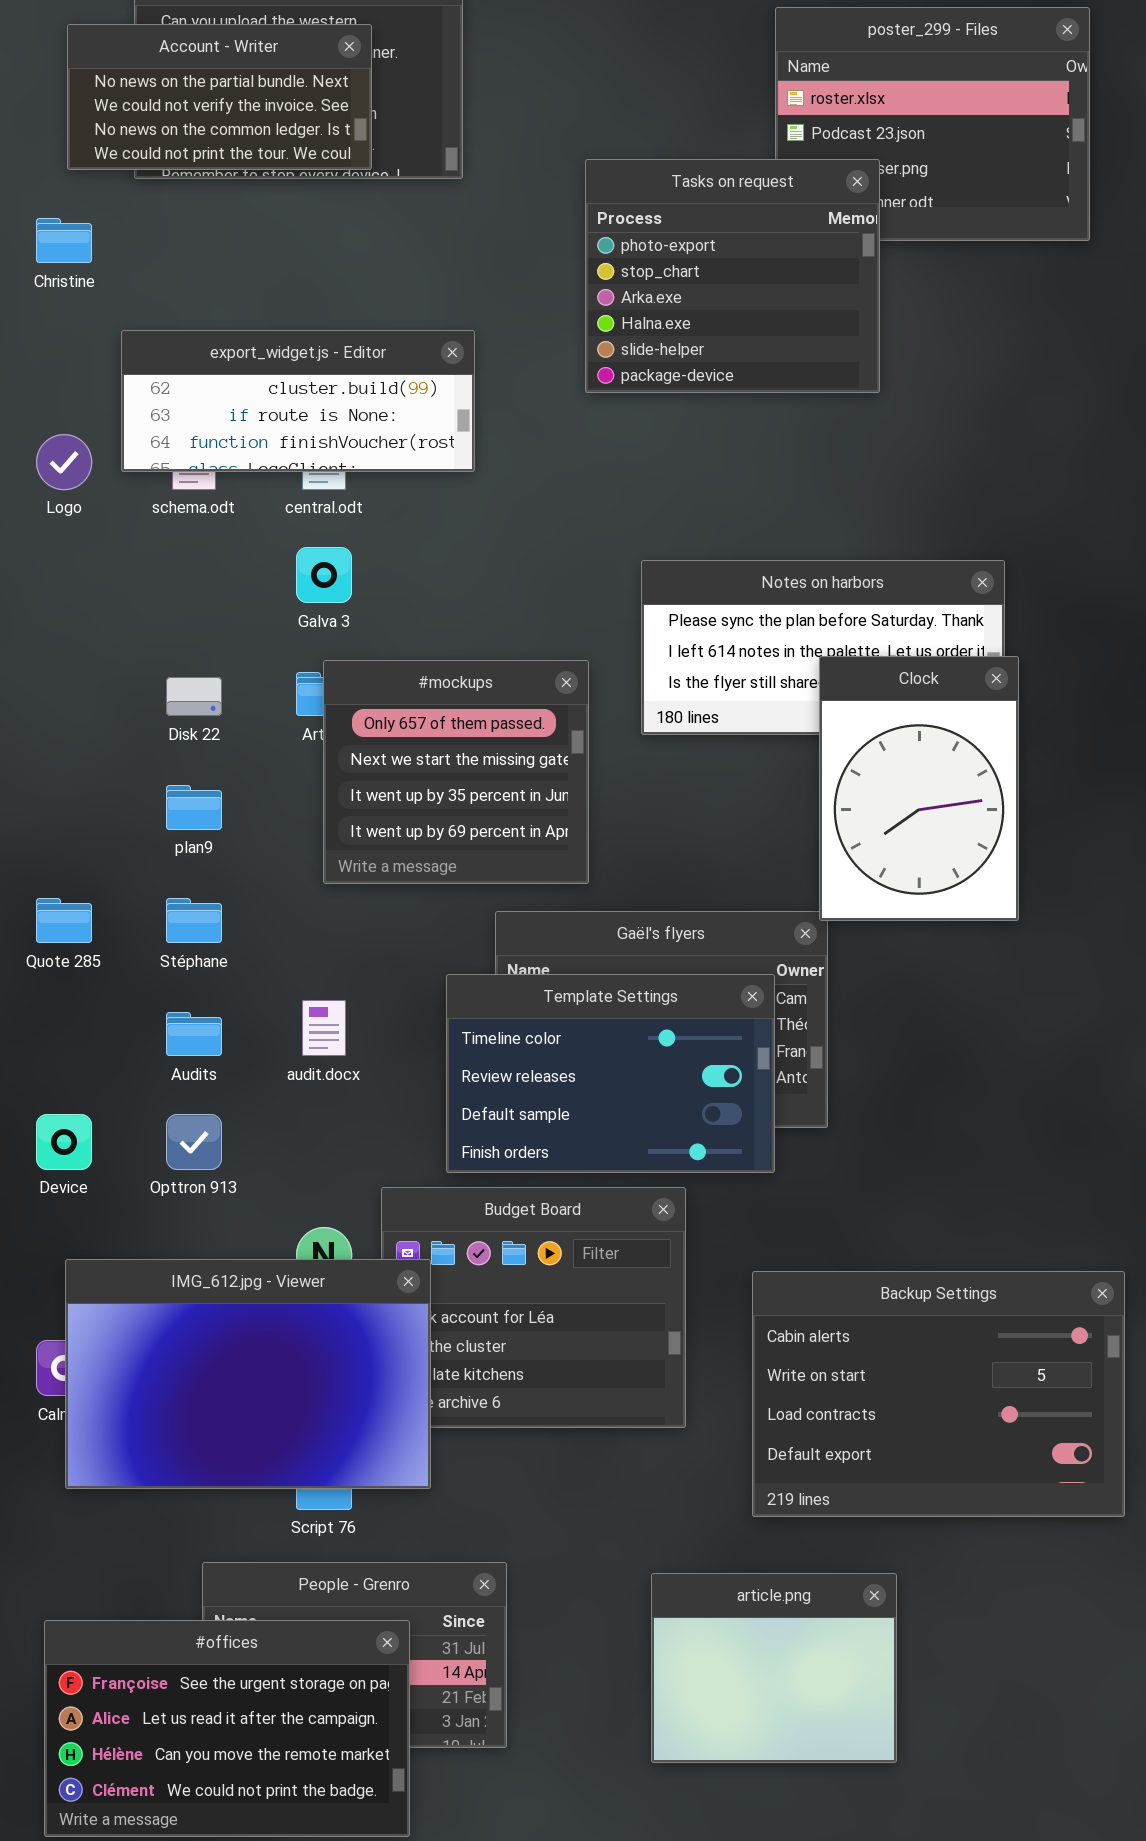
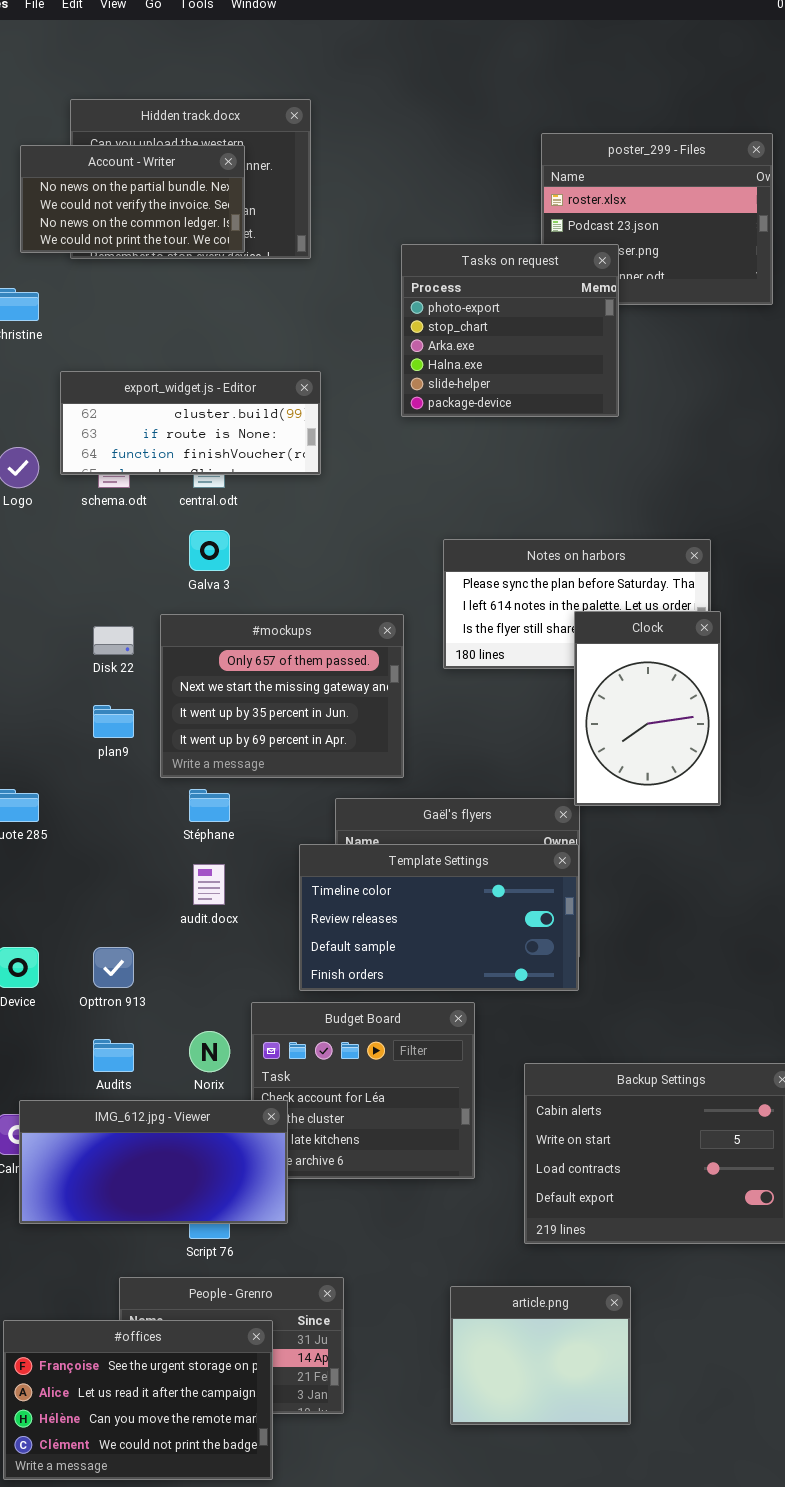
#mockups: [323,660,589,884] -> [160,614,404,778], resized
Stéphane: [166,898,222,943] -> [189,789,230,822], moved
Template Settings: [446,974,775,1173] -> [299,844,579,991], resized
Audits: [166,1012,222,1056] -> [93,1039,134,1072], moved
IMG_612.jpg - Viewer: [65,1259,431,1489] -> [19,1100,288,1224], resized

